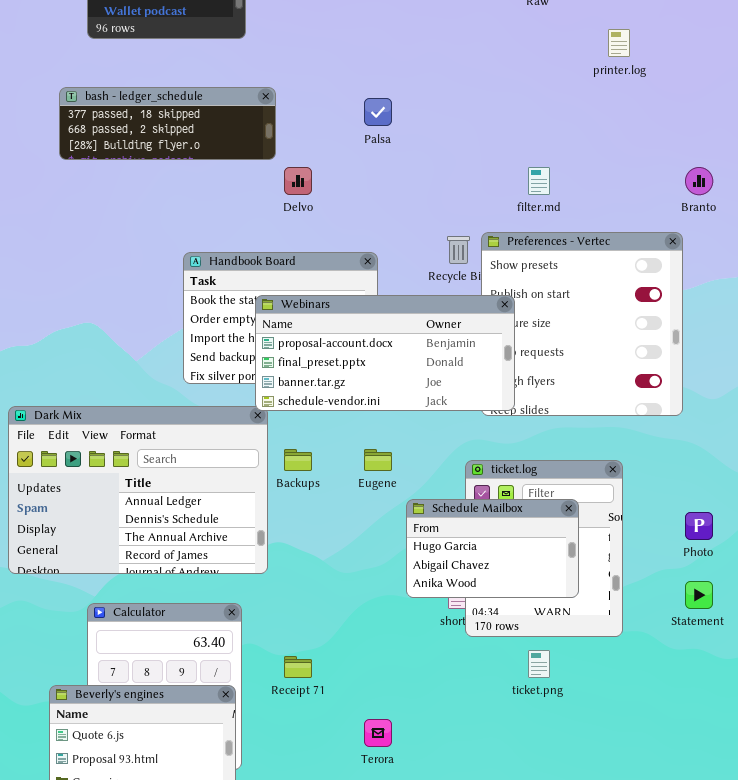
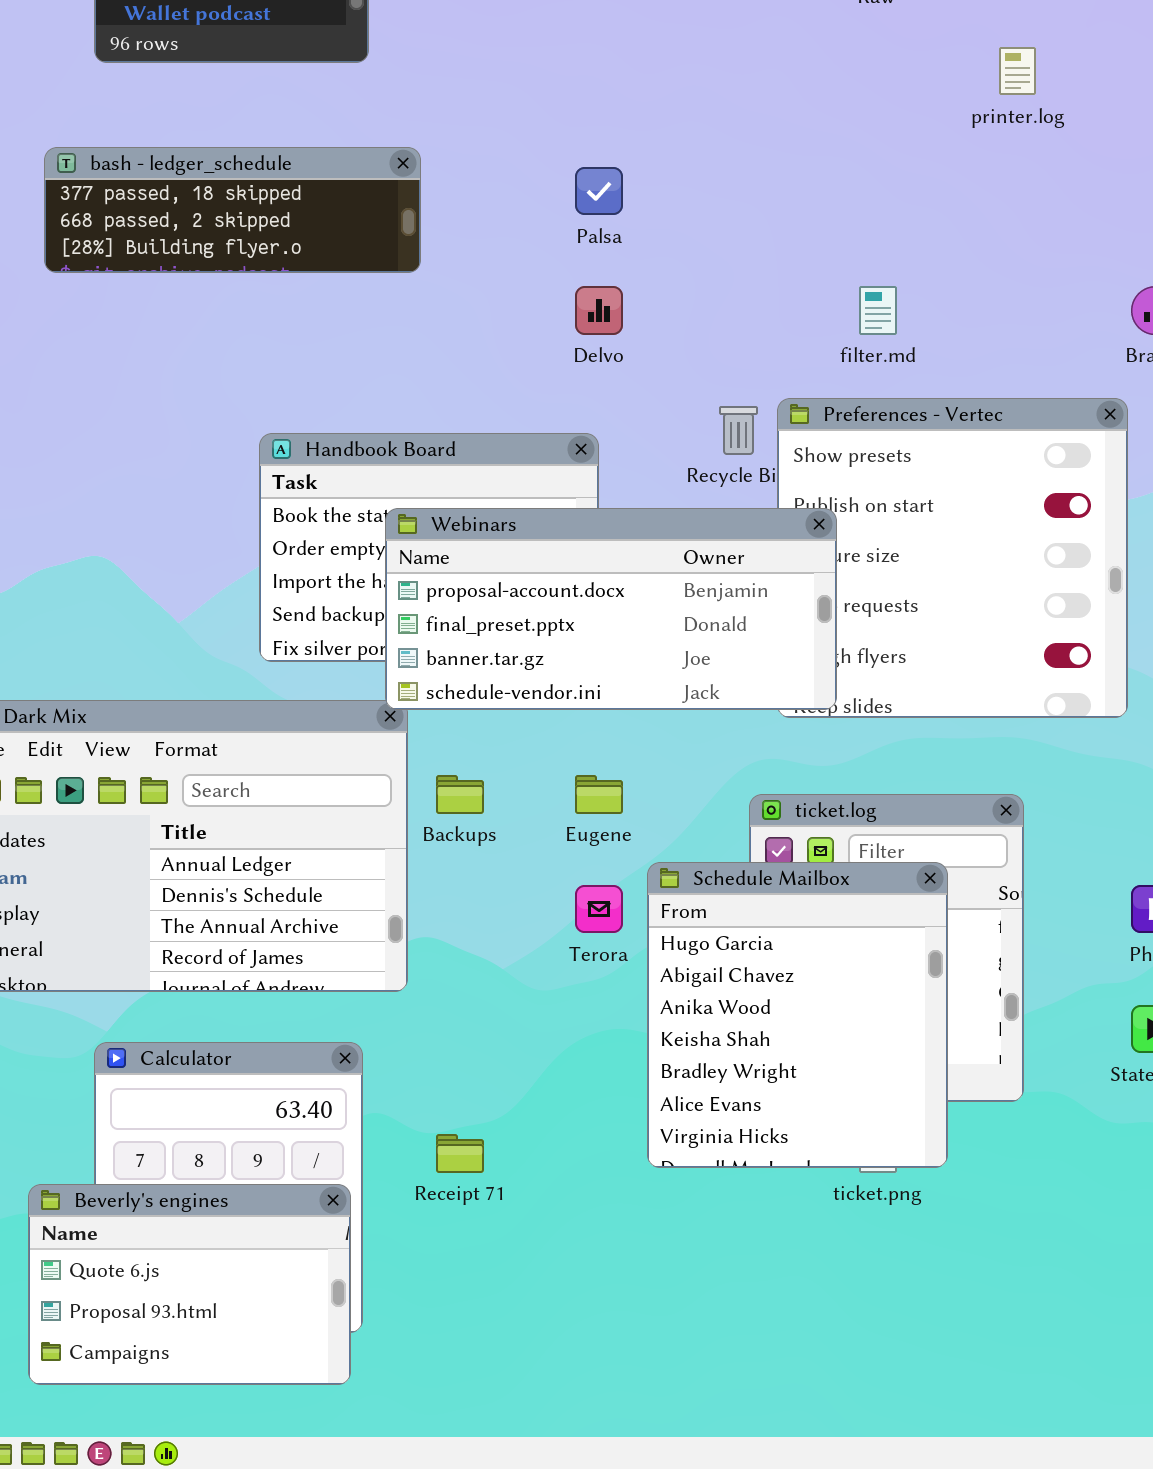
Delvo: [284,167,312,195] -> [575,286,623,335], moved
Schedule Mailbox: [406,499,579,598] -> [647,862,948,1168], resized
Terora: [364,719,392,747] -> [575,885,623,933], moved

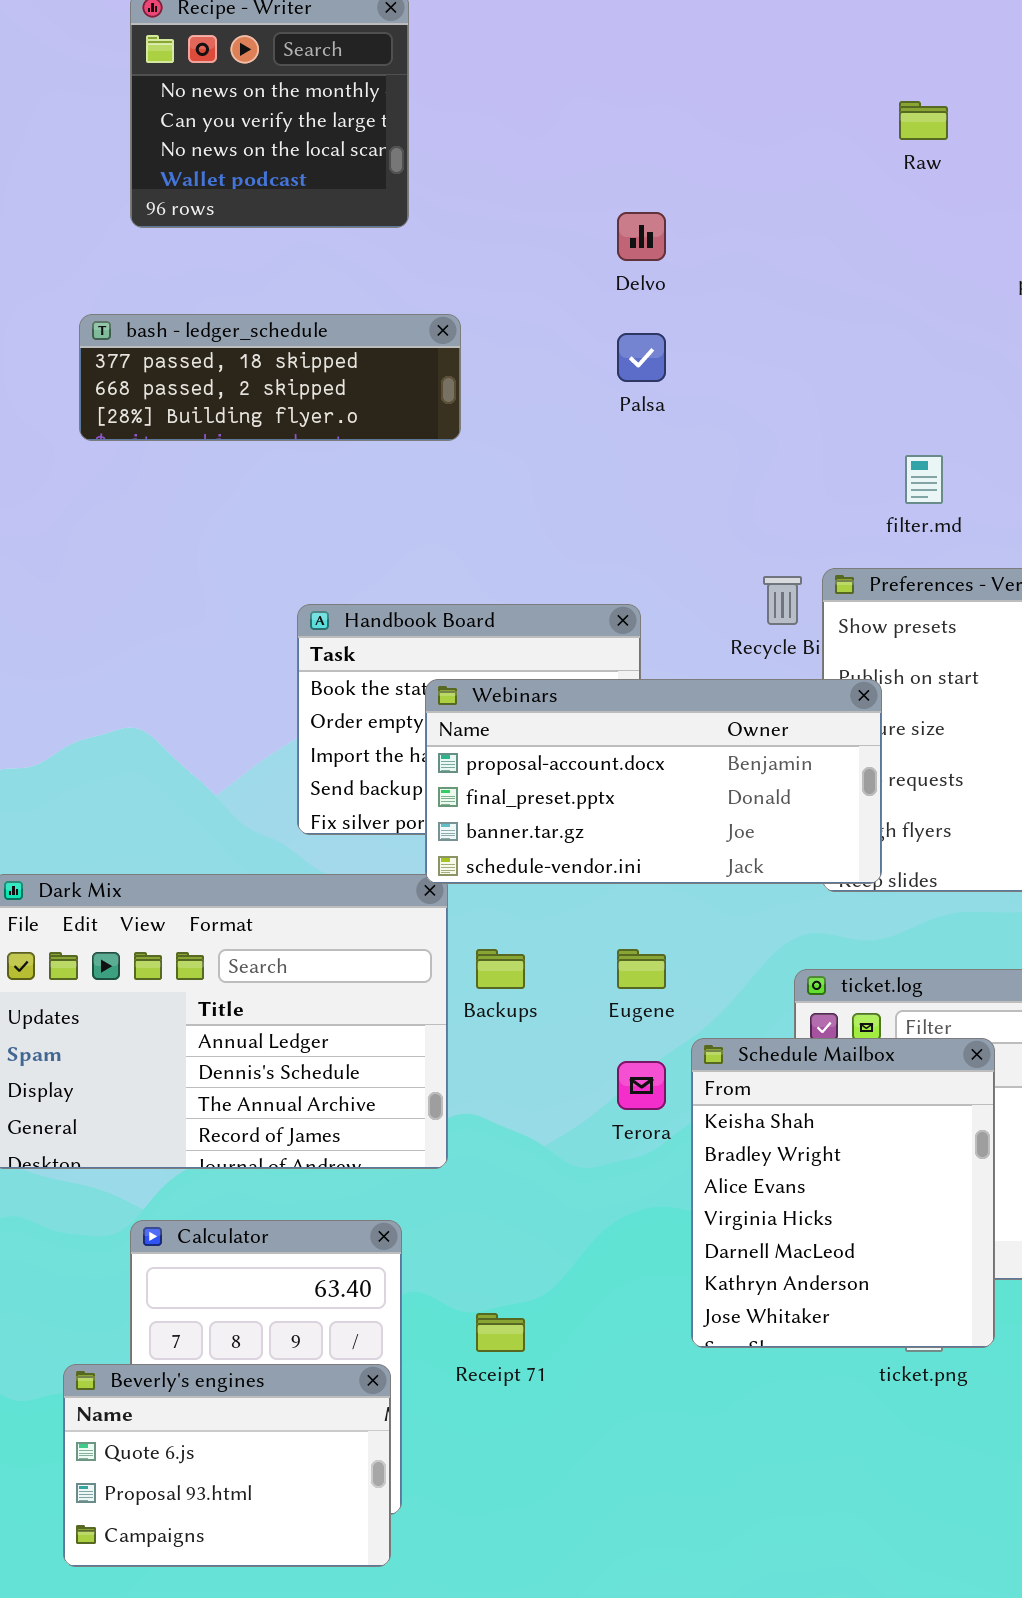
Delvo: [575,286,623,335] -> [617,212,666,261], moved
Schedule Mailbox: [647,862,948,1168] -> [691,1038,995,1348], scrolled down 3 rows

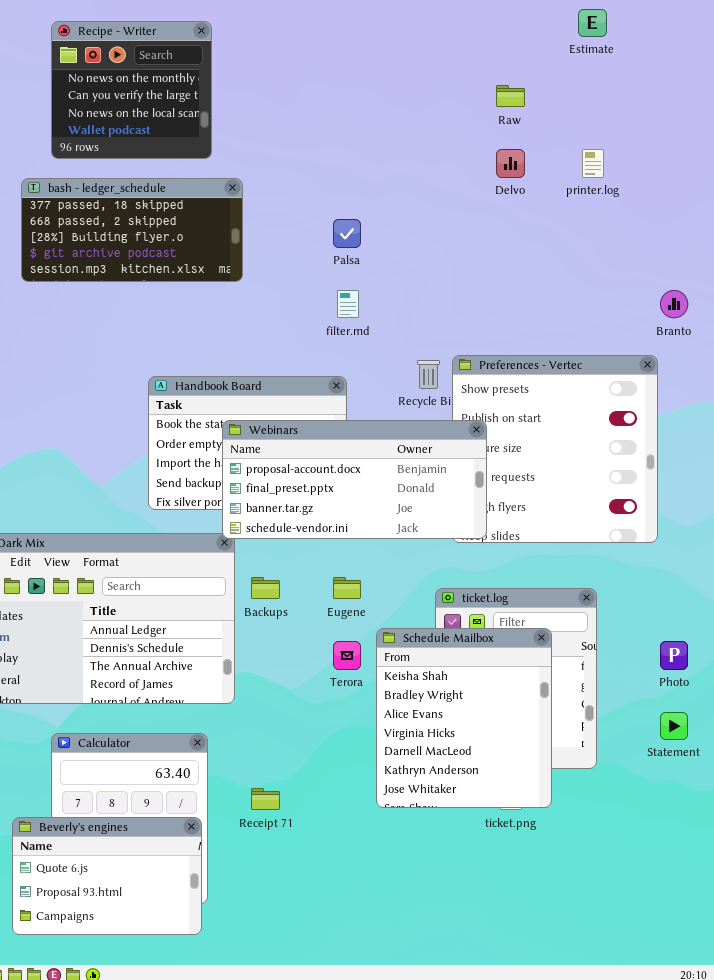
Delvo: [617,212,666,261] -> [496,149,525,178], moved
bash - ledger_schedule: [79,314,461,441] -> [21,178,243,282], resized
filter.md: [905,455,943,504] -> [337,290,359,318], moved

